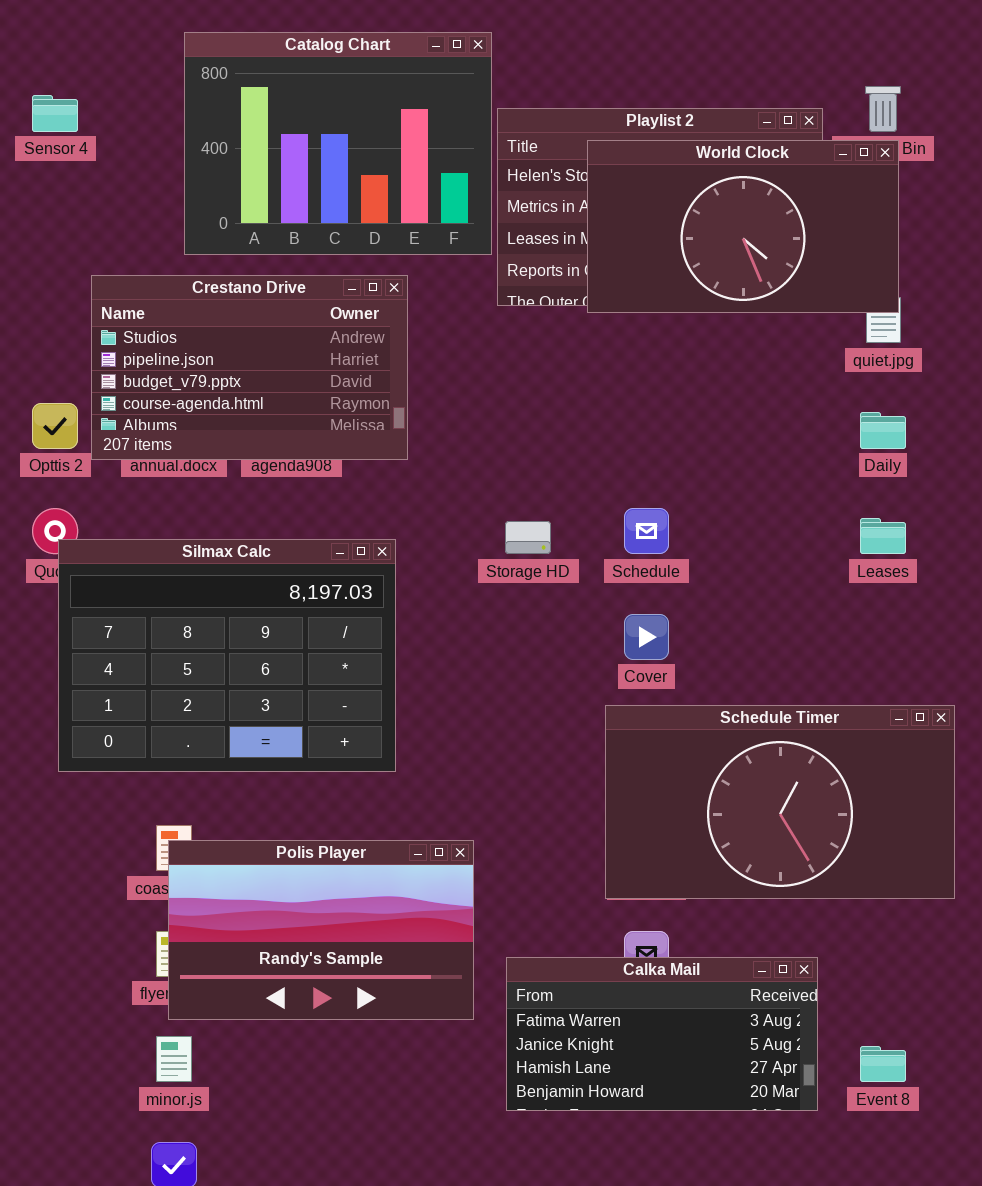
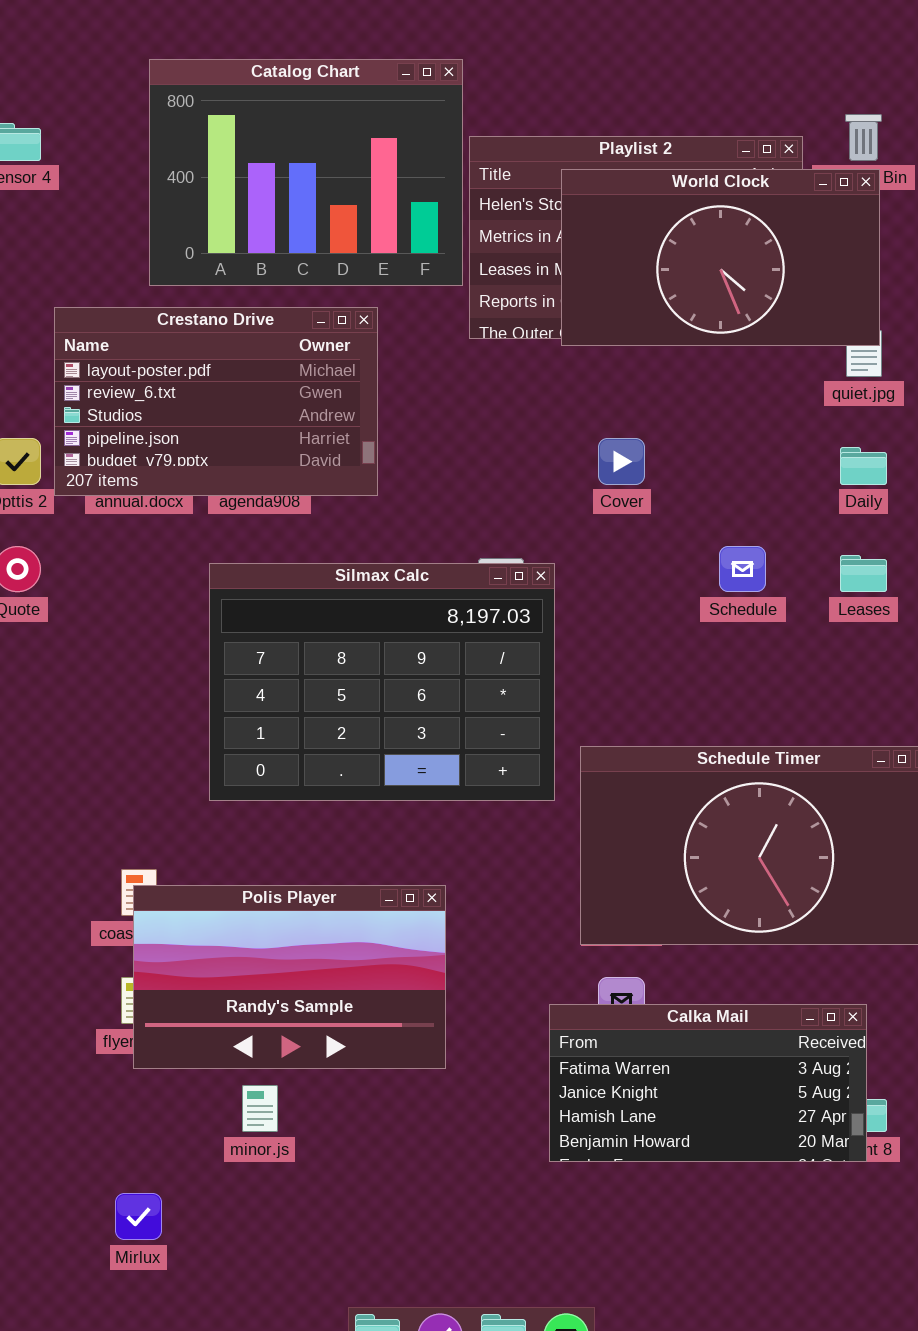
Crestano Drive: [91,275,408,460] -> [54,307,378,496], scrolled up 2 rows
Schedule: [624,508,669,554] -> [719,546,766,592], moved
Silmax Calc: [58,539,396,772] -> [209,563,555,801], moved
Cover: [624,614,669,660] -> [598,438,645,485], moved
Calka Mail: [506,957,818,1111] -> [549,1004,867,1162], moved
minor.js: [156,1036,192,1082] -> [242,1085,278,1132], moved

